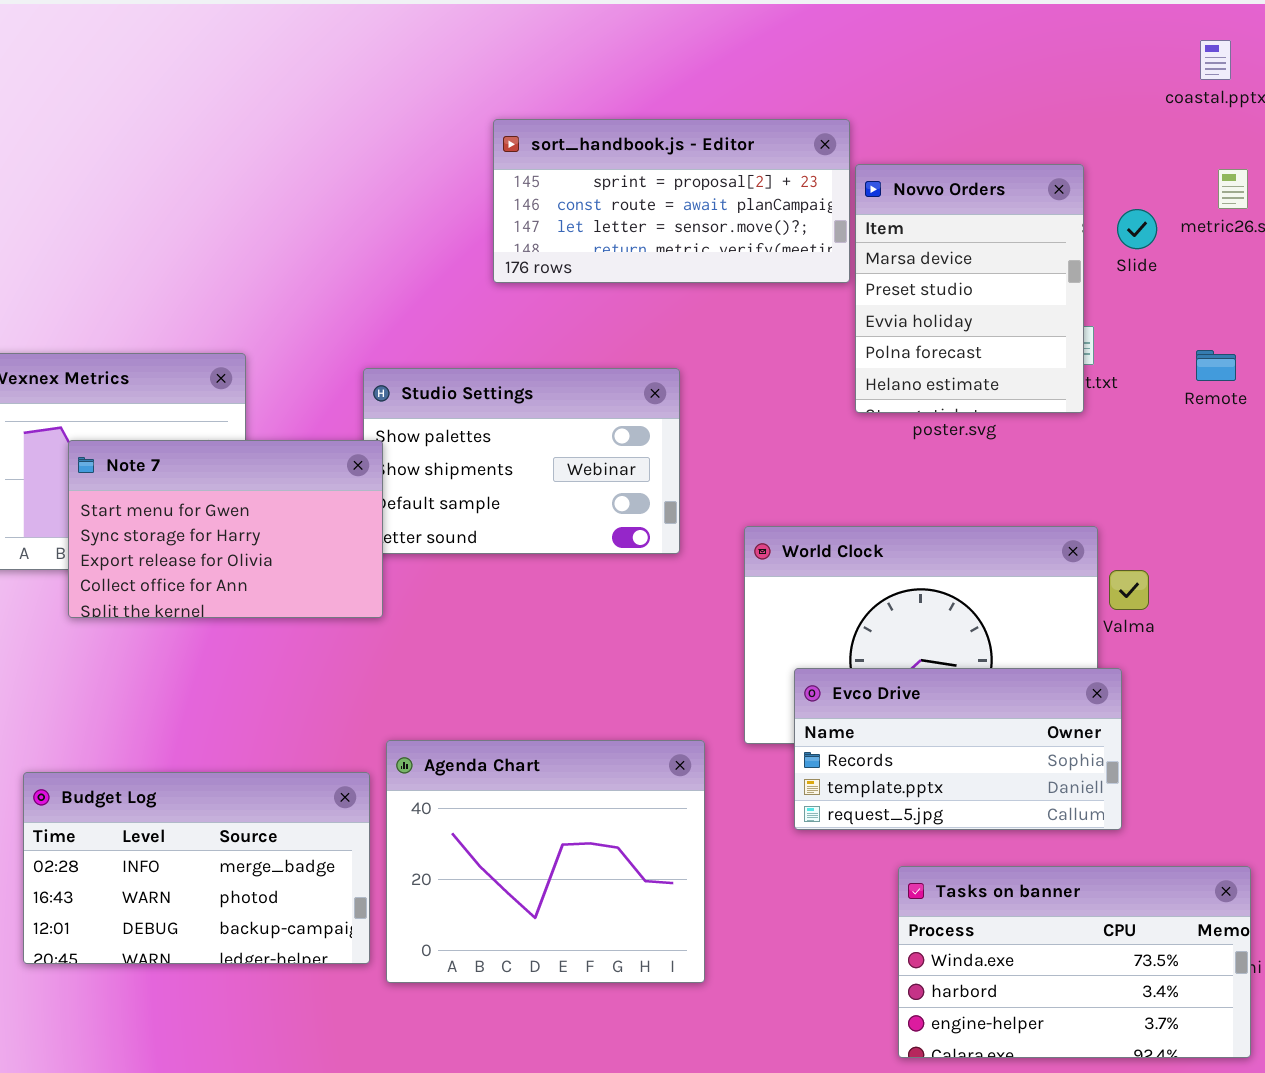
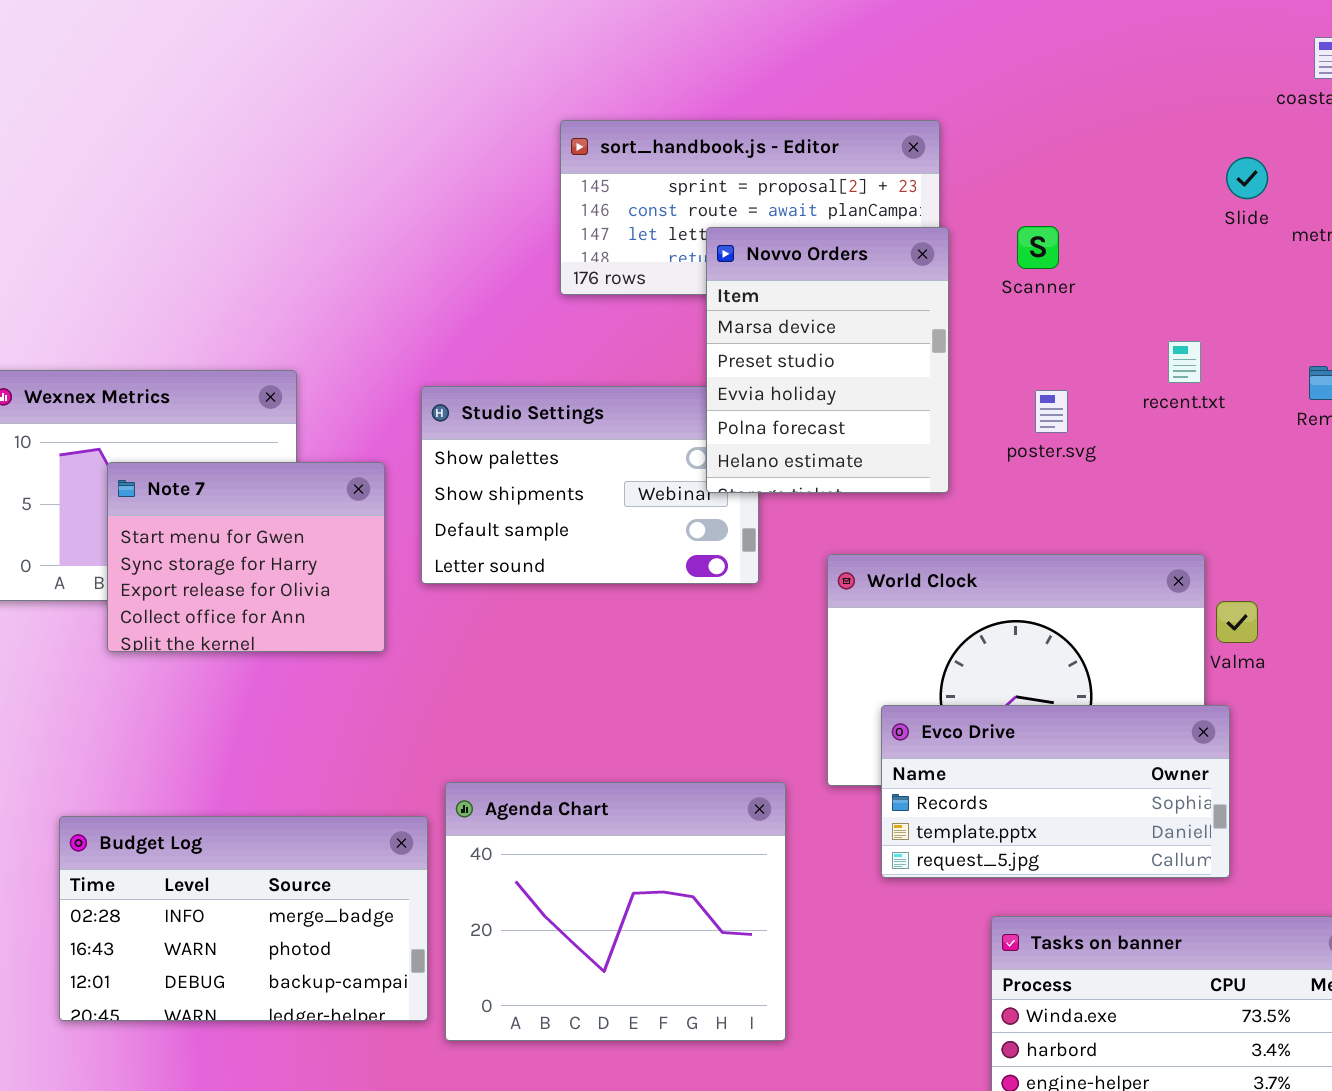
Novvo Orders: [855,164,1084,413] -> [706,227,949,493], moved
Slide: [1117,209,1157,249] -> [1226,157,1268,199], moved
Note 7: [68,440,383,618] -> [107,462,385,652], resized

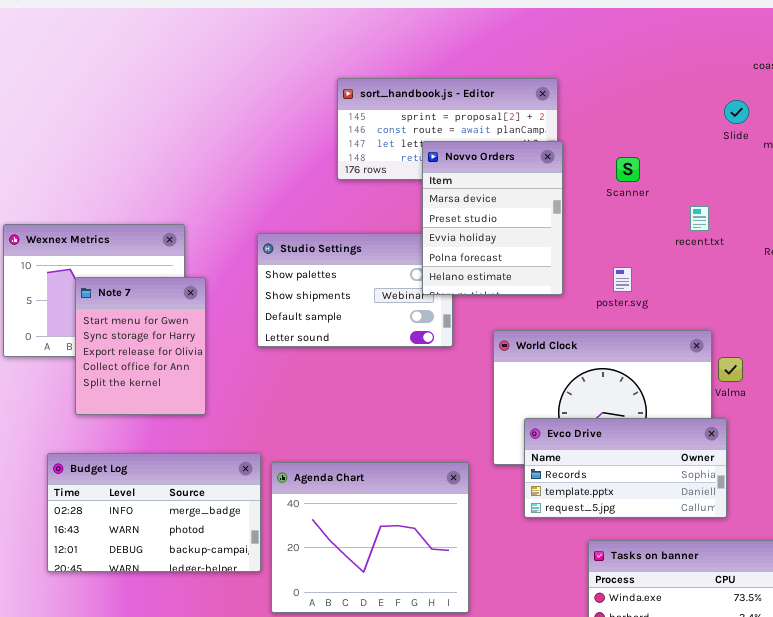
Scanner: [1017,226,1059,269] -> [616,157,640,182], moved
poster.svg: [1035,390,1068,433] -> [613,267,632,292], moved
Note 7: [107,462,385,652] -> [75,277,206,415], resized
Budget Log: [59,816,428,1021] -> [47,453,261,572], moved

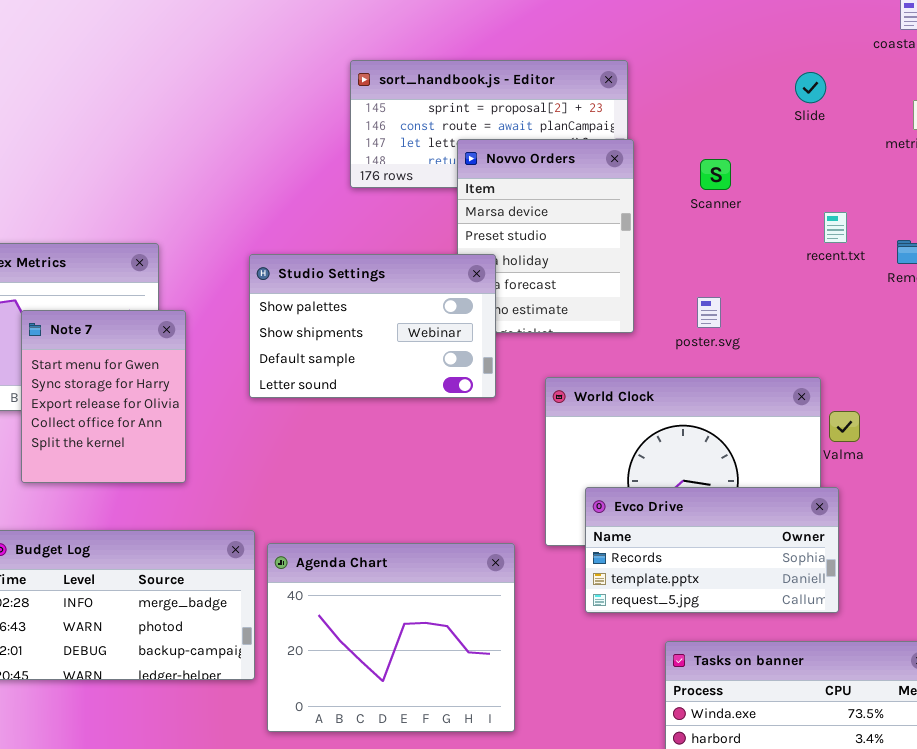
Slide: [724,100,749,124] -> [795,72,826,103], moved
recent.txt: [690,206,709,231] -> [824,212,847,243], moved
Studio Settings: [257,233,453,347] -> [249,254,496,398], raised

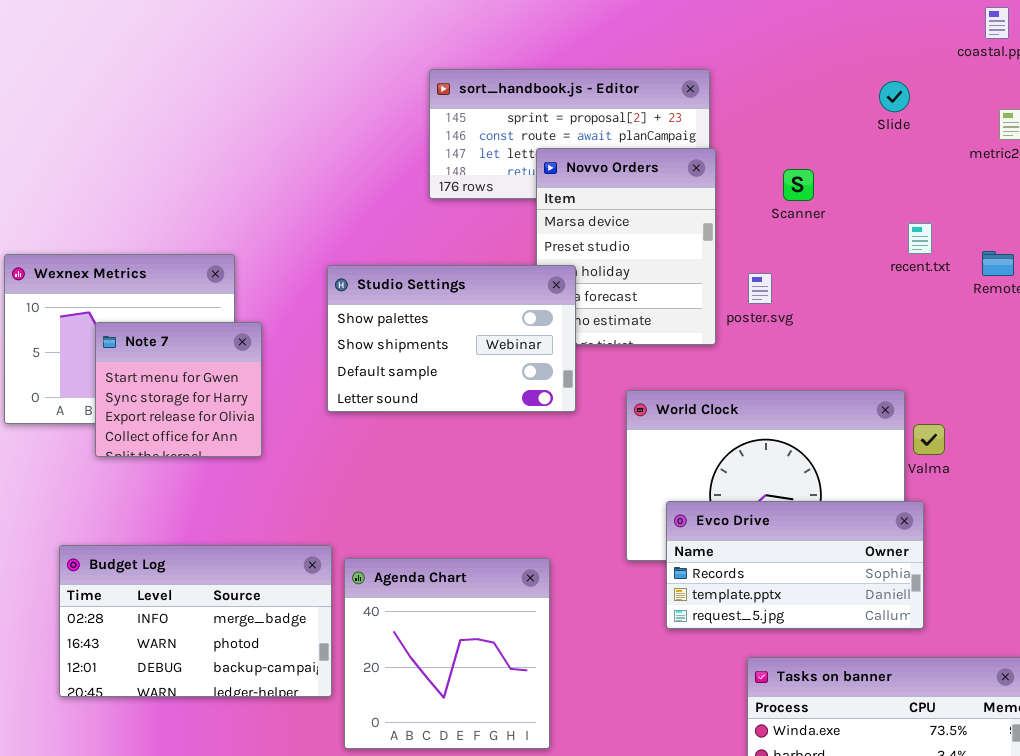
poster.svg: [697,297,721,328] -> [748,273,772,304], moved
Note 7: [21,310,186,483] -> [95,322,262,457], resized
Agenda Chart: [267,543,515,732] -> [344,558,550,749], resized

